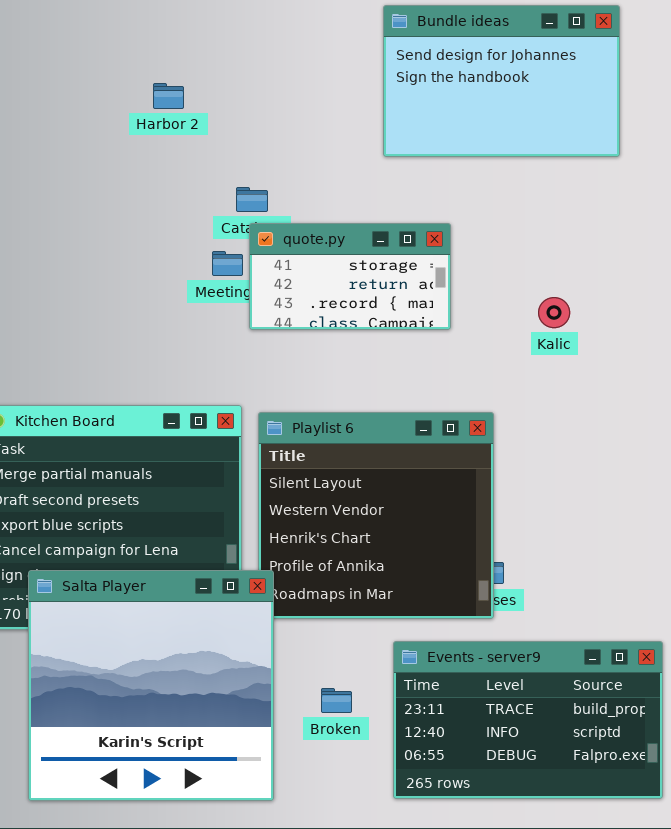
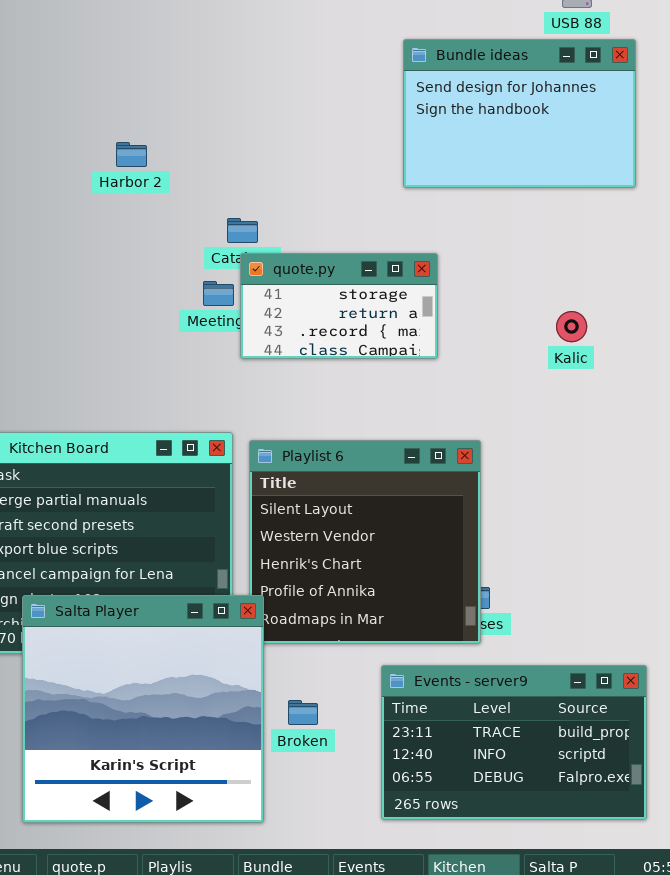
Bundle ideas: [383,5,620,157] -> [403,39,636,188], moved
Harbor 2: [153,83,184,109] -> [116,142,147,167], moved
Kalic: [538,297,570,328] -> [556,311,587,342], moved
Broken: [321,688,352,713] -> [288,700,318,725], moved

